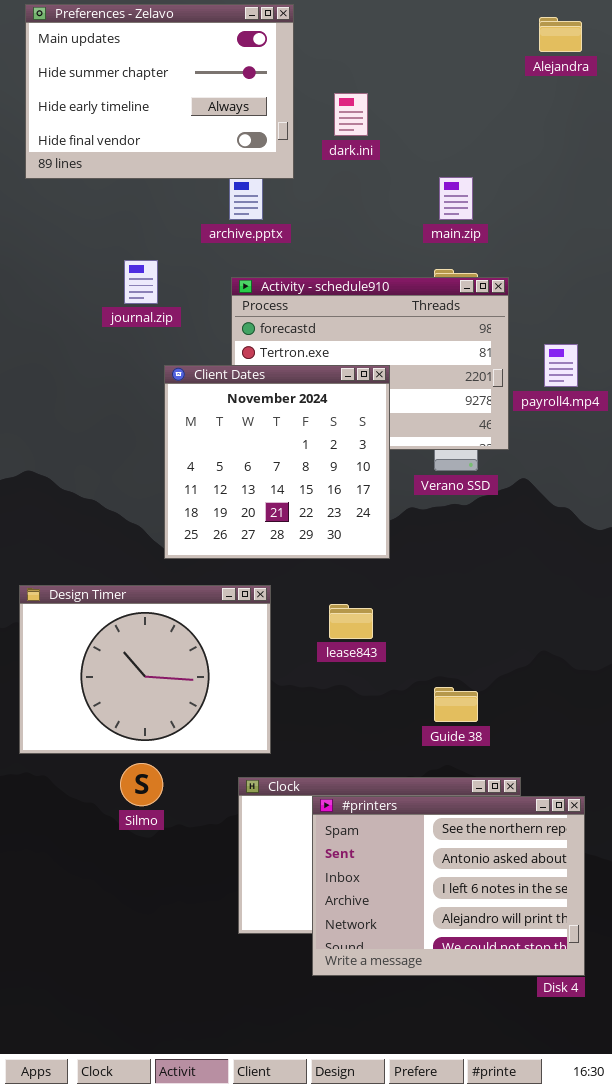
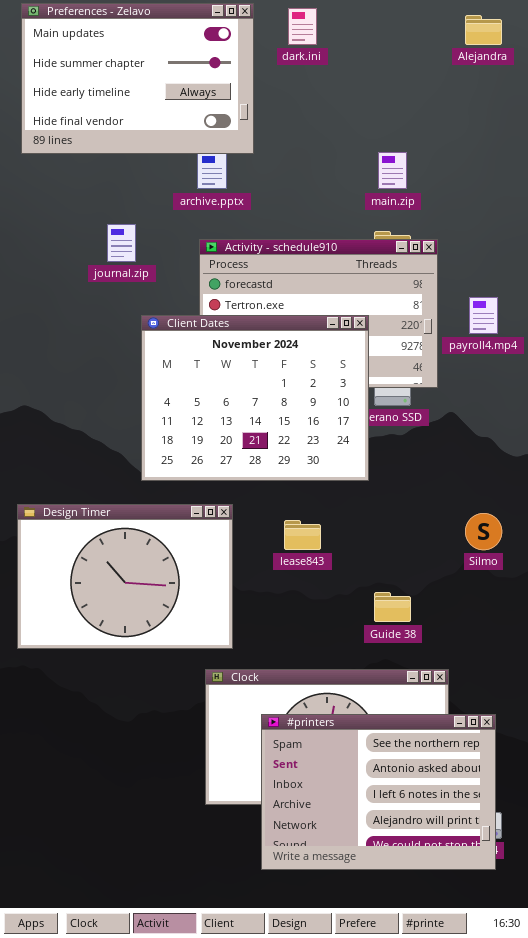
dark.ini: [334,93,368,136] -> [288,8,317,45], moved
Client Dates: [164,365,390,559] -> [141,315,369,481], resized
Silmo: [120,763,163,806] -> [465,513,502,550], moved
#printers: [312,796,585,976] -> [261,714,496,870], moved

